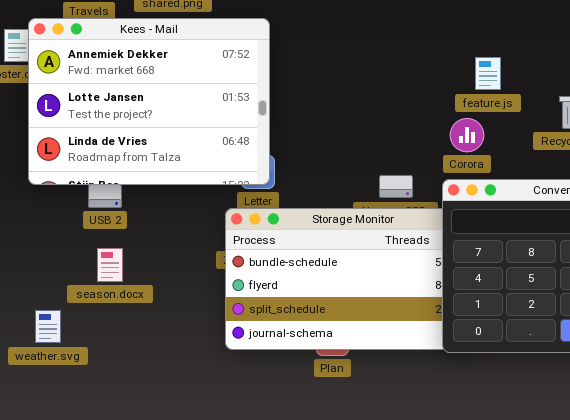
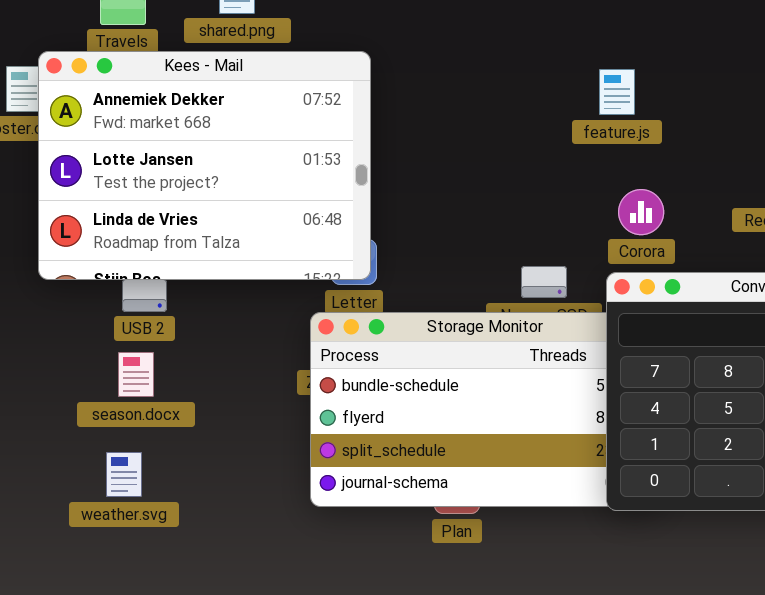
feature.js: [475,57,501,90] -> [599,69,635,115], moved
season.docx: [97,248,123,282] -> [118,352,154,397], moved
weather.svg: [35,310,61,343] -> [106,452,142,497], moved

